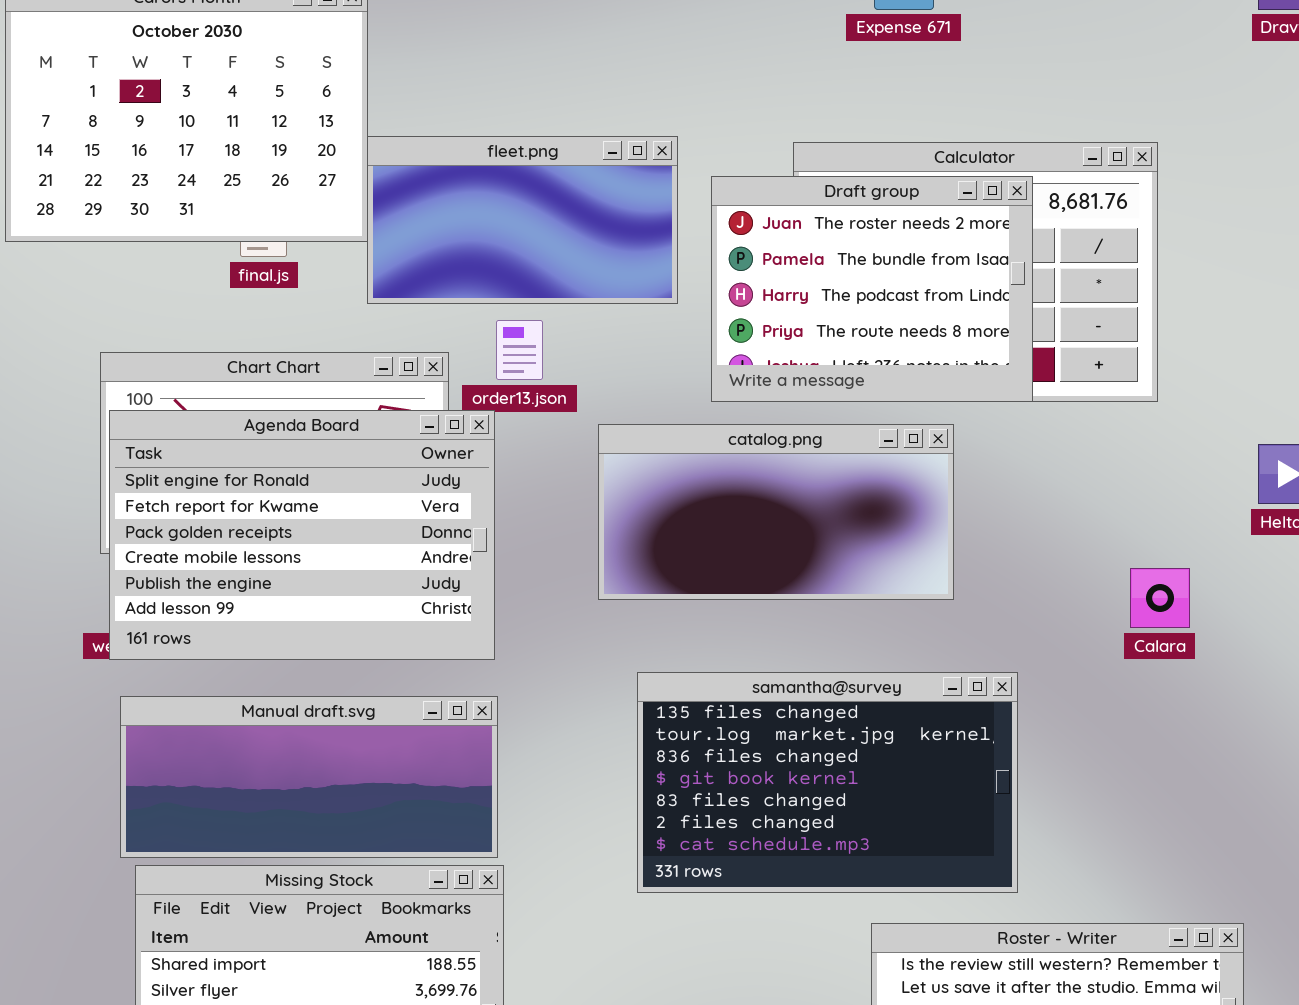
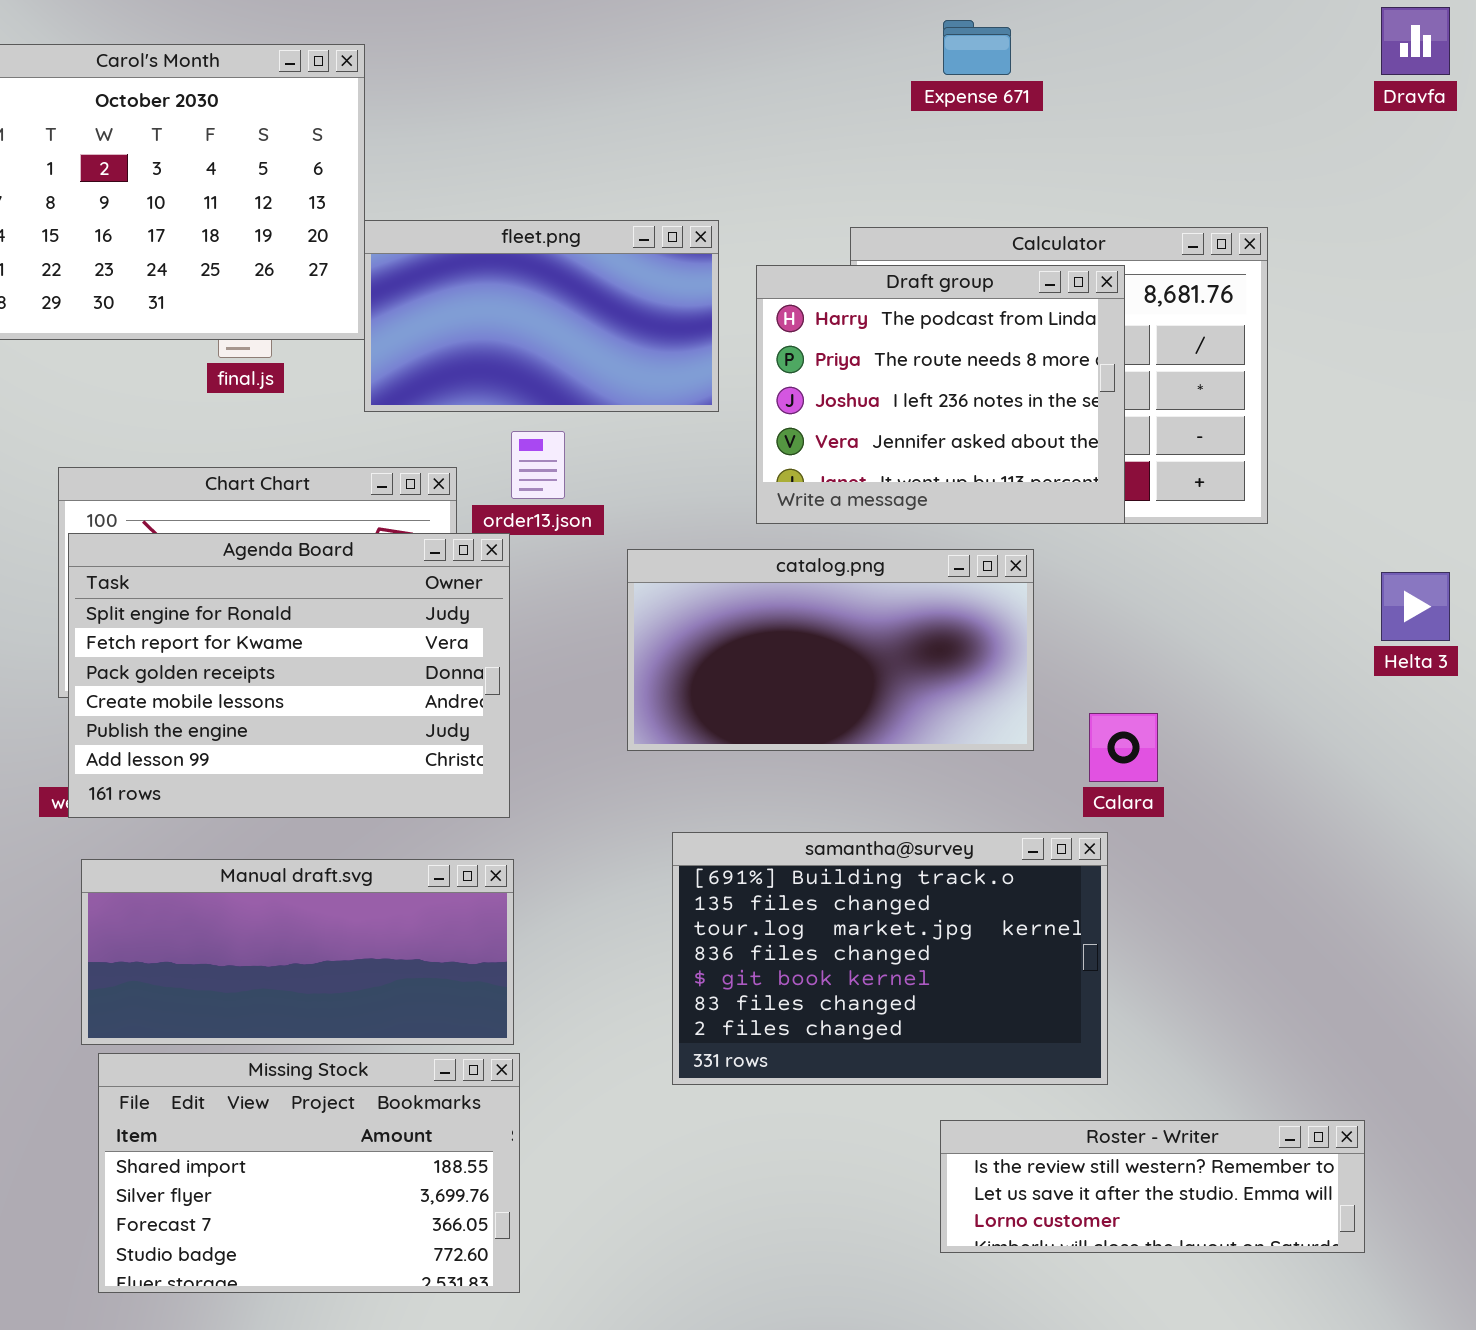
Draft group: [711,176,1033,402] -> [756,265,1125,524], scrolled down 2 rows
Calara: [1130,568,1190,628] -> [1089,713,1158,782], moved
samantha@survey: [637,672,1018,893] -> [672,832,1108,1085], scrolled up 1 row

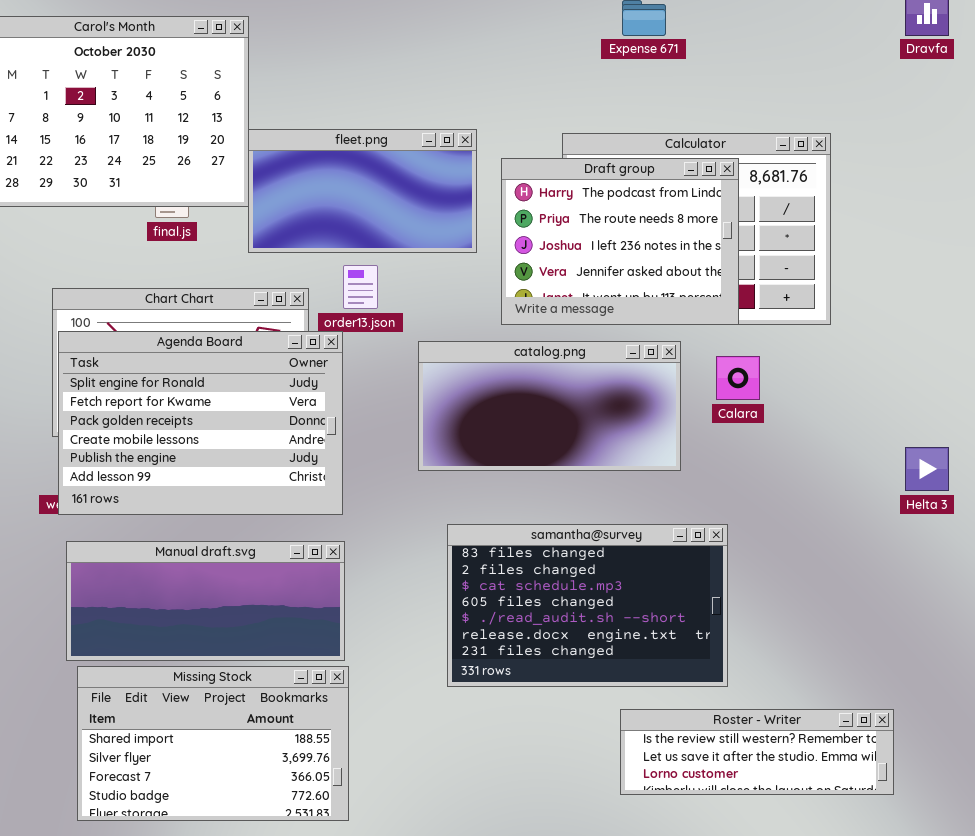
Helta 3: [1381,572,1450,641] -> [905,447,949,491], moved
Calara: [1089,713,1158,782] -> [716,356,760,400], moved
samantha@survey: [672,832,1108,1085] -> [447,524,728,687], scrolled down 5 rows

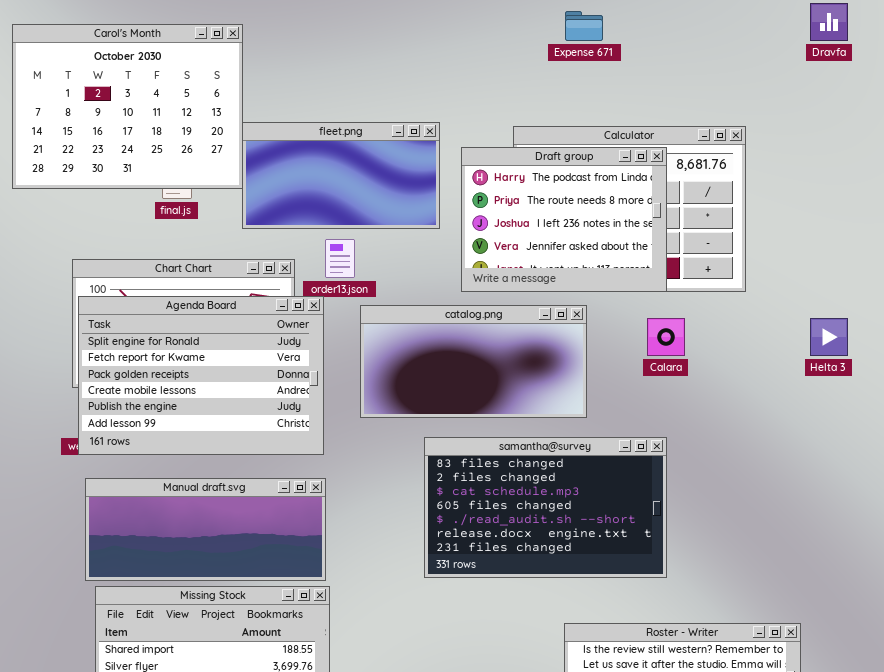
catalog.png: [418,341,681,471] -> [360,305,587,418], moved
Helta 3: [905,447,949,491] -> [810,318,848,356], moved
samantha@survey: [447,524,728,687] -> [424,437,667,578], moved

